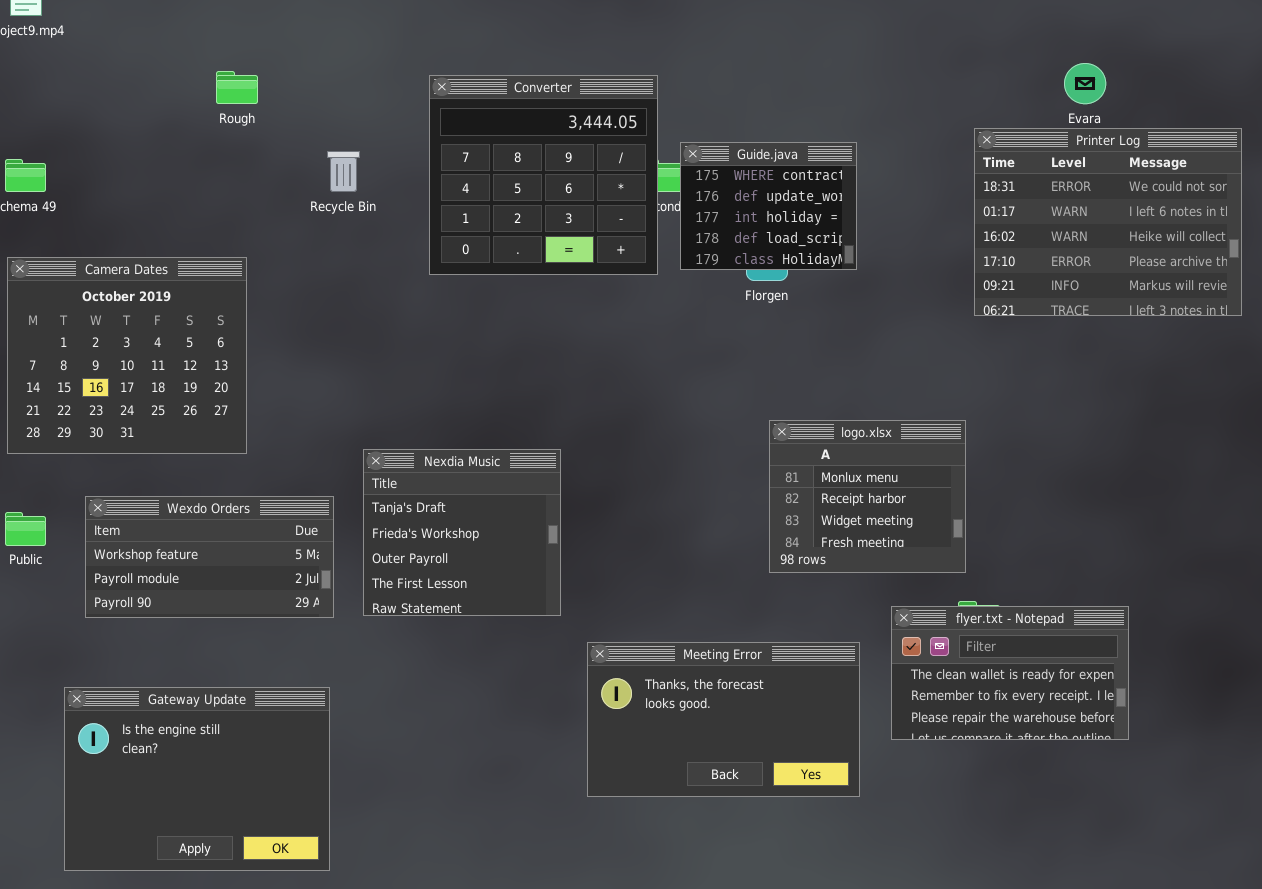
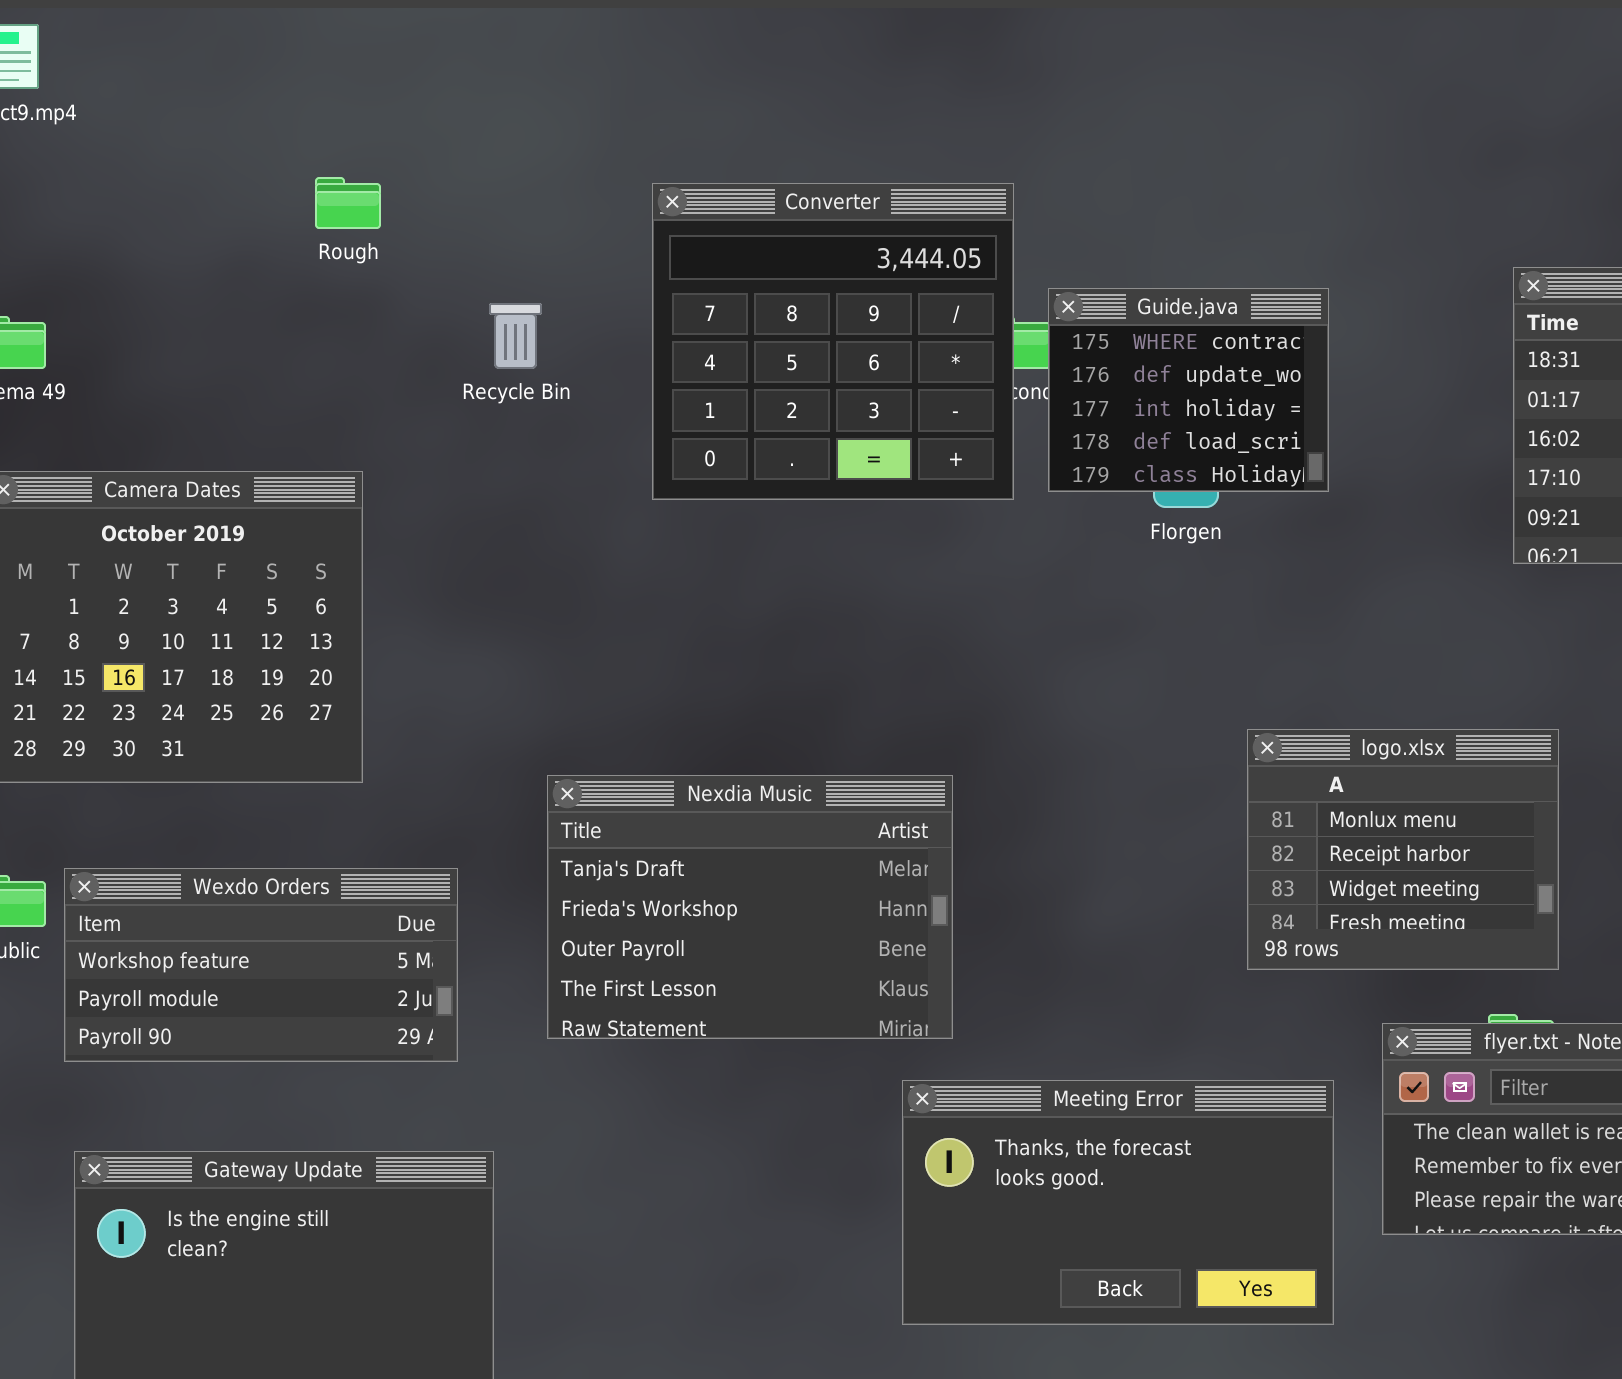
logo.xlsx: [769,420,966,573] -> [1247,729,1559,970], moved
Nexdia Music: [363,449,561,616] -> [547,775,953,1039], resized
Wexdo Orders: [85,496,334,618] -> [64,868,458,1062], moved

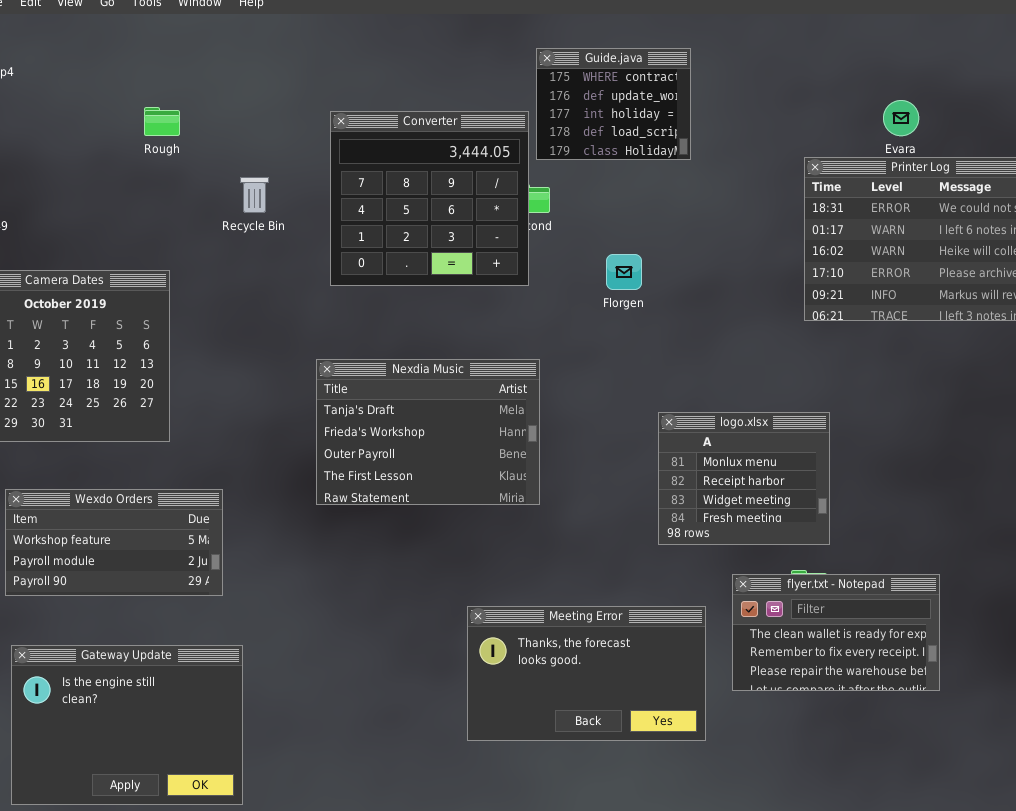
Guide.java: [1048,288,1329,492] -> [536,48,691,160], moved
Nexdia Music: [547,775,953,1039] -> [316,359,540,505], moved

